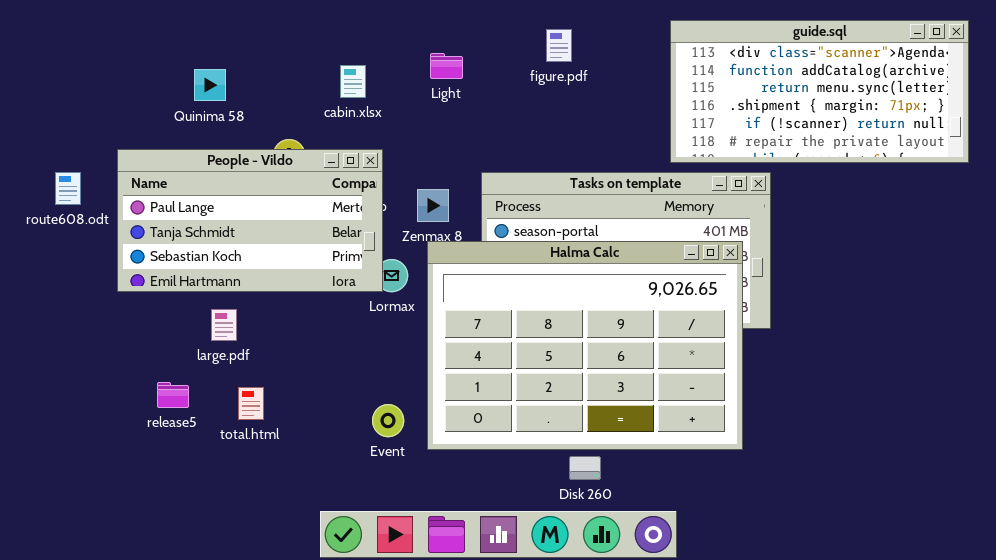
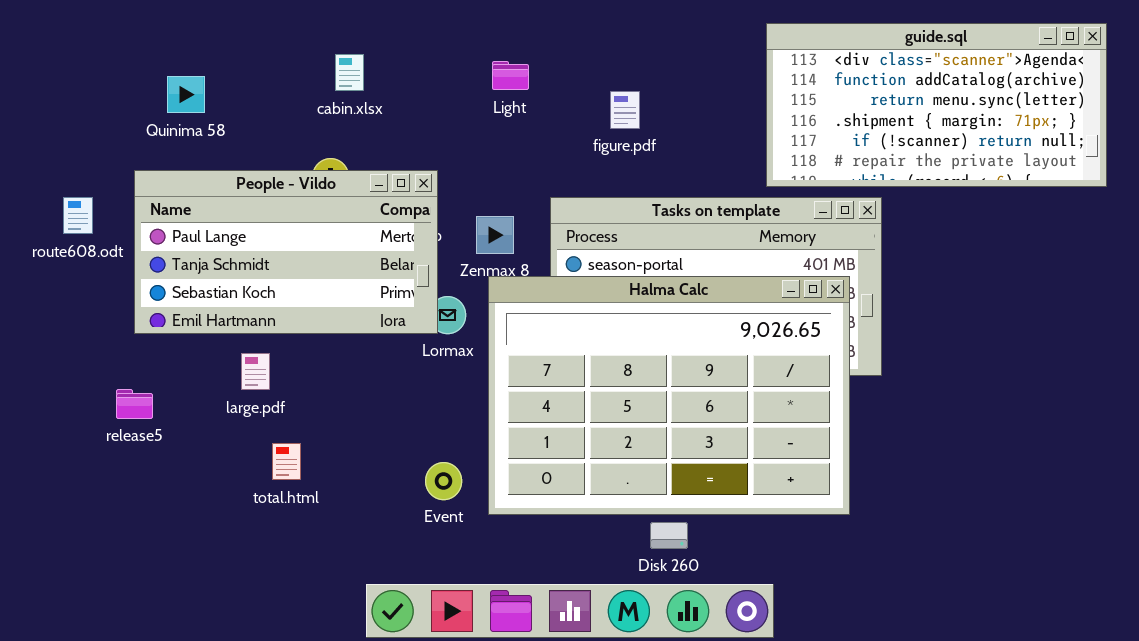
figure.pdf: [546,29,572,62] -> [610,91,640,129], moved
cabin.xlsx: [340,65,366,98] -> [335,54,364,91], moved
Quinima 58: [194,69,226,101] -> [167,76,205,113], moved
release5: [157,382,189,408] -> [116,389,153,419], moved

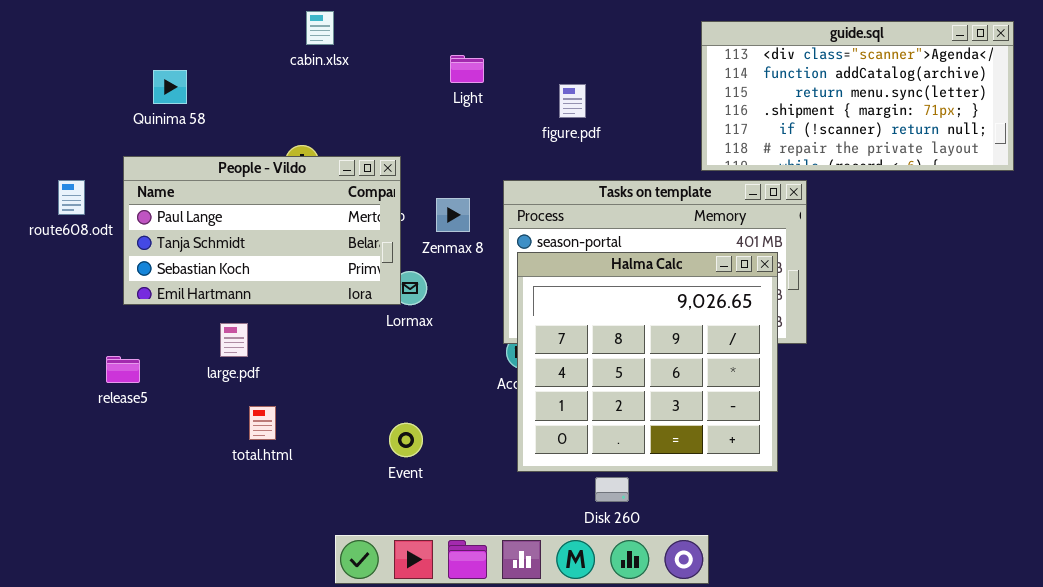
cabin.xlsx: [335,54,364,91] -> [306,11,334,45], moved
Halma Calc: [488,276,850,515] -> [517,252,778,472], resized

